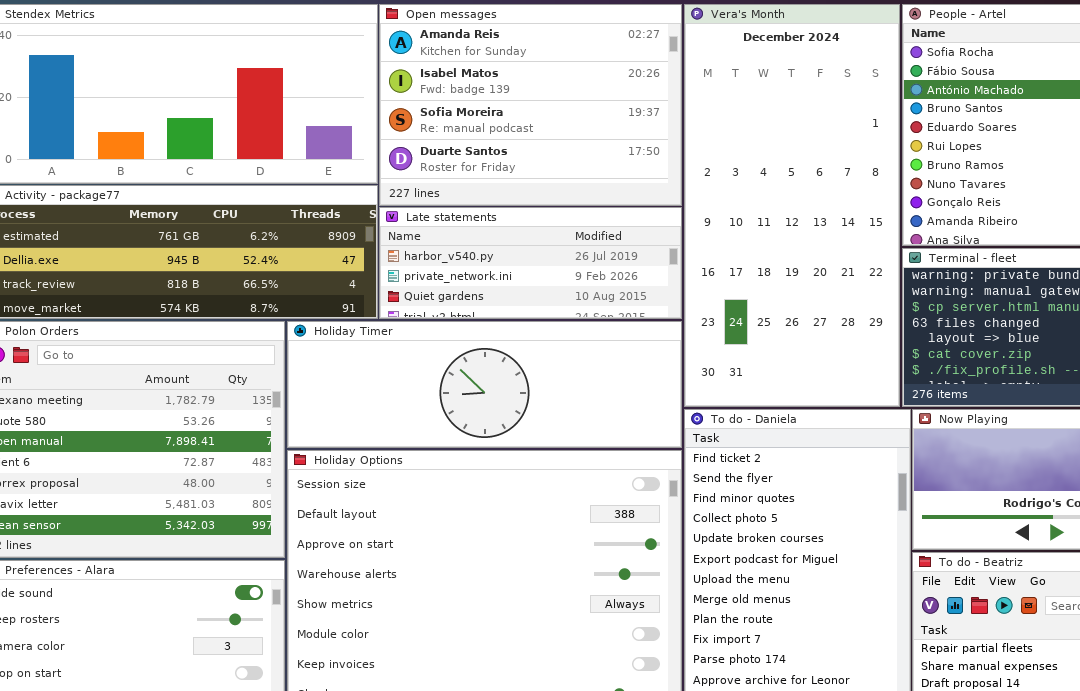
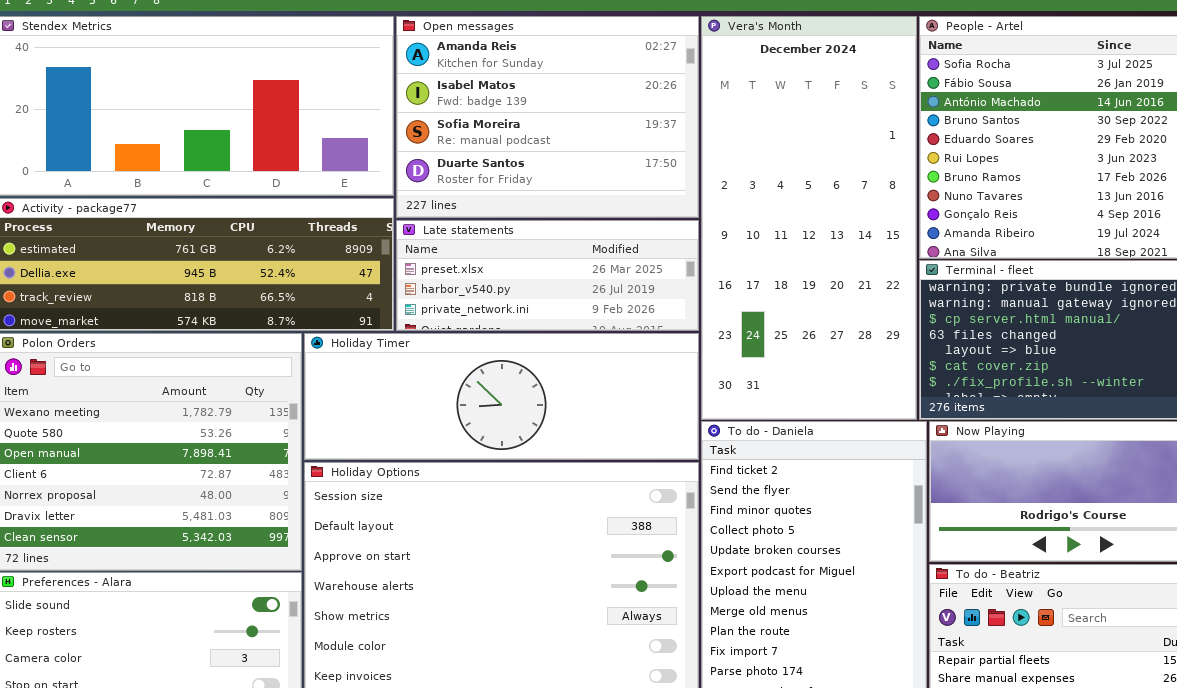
Late statements: [379,207,682,319] -> [396,220,699,331], scrolled up 1 row

